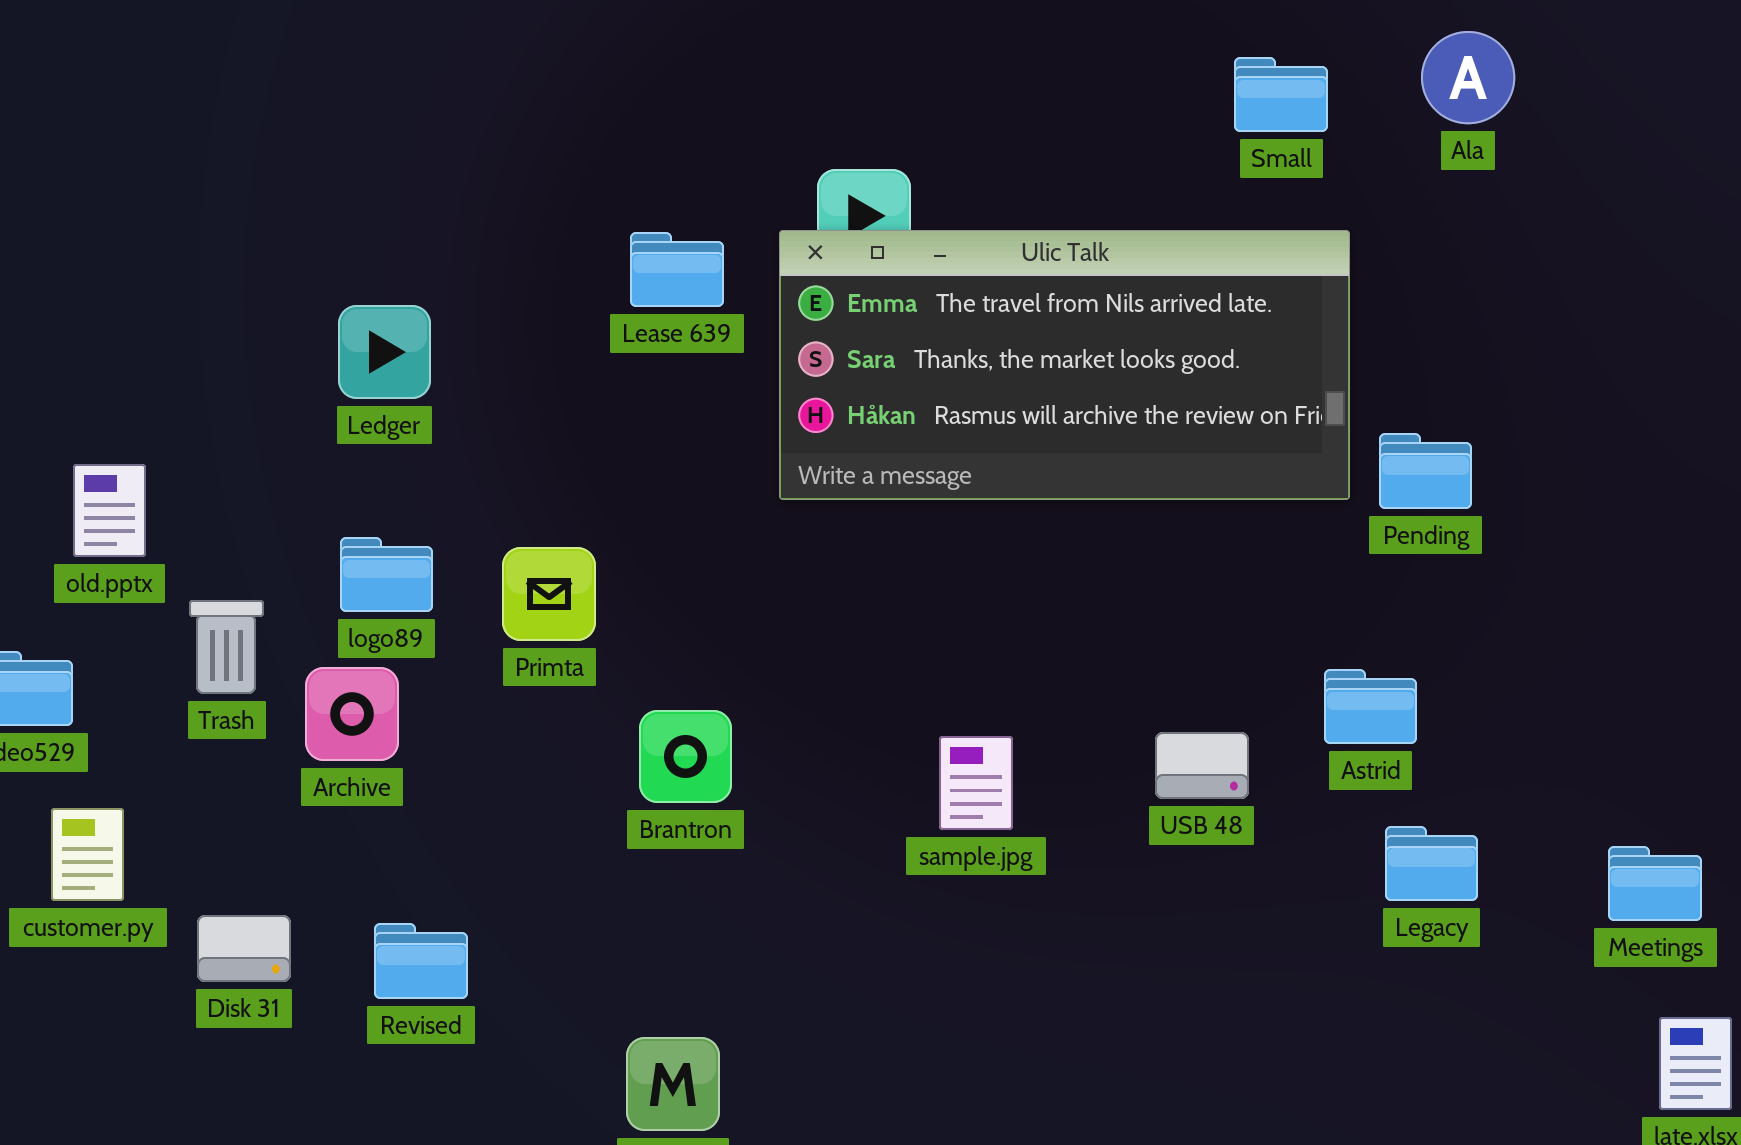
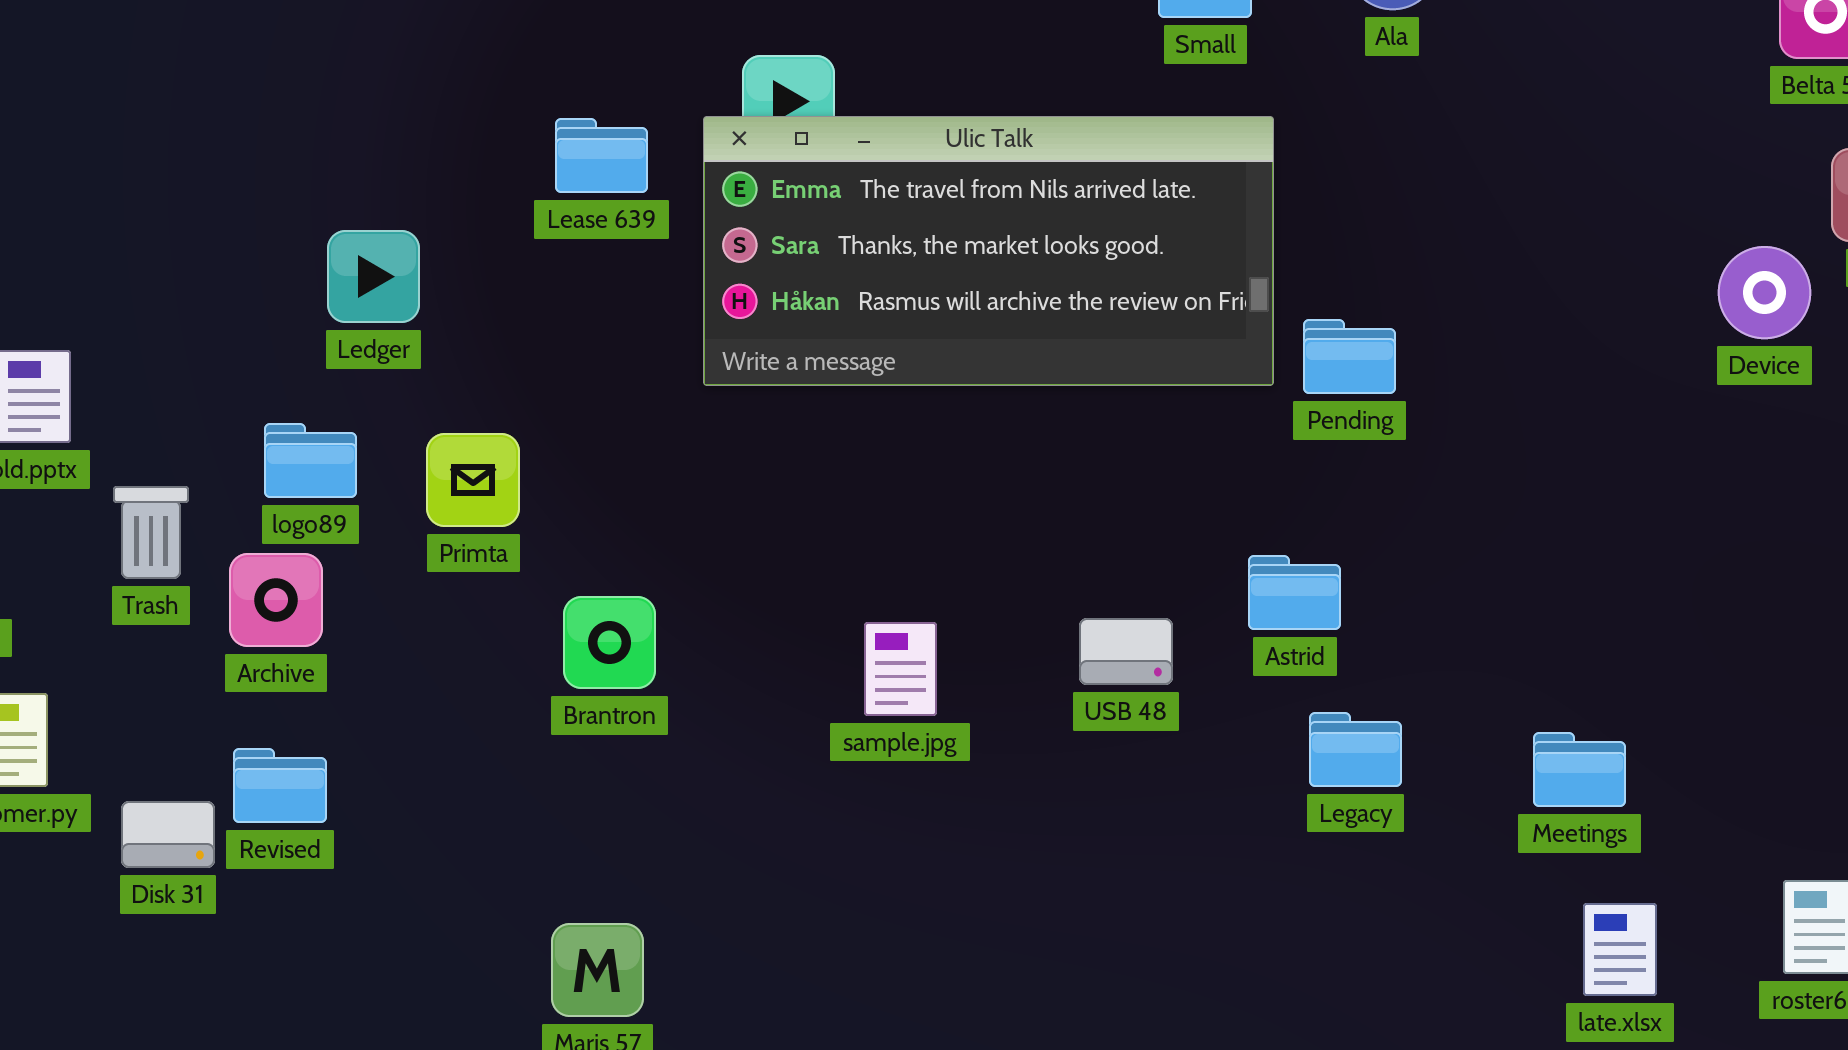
Ledger: [338,305,431,399] -> [327,230,420,323], moved
Revised: [374,923,468,999] -> [233,748,327,823], moved

